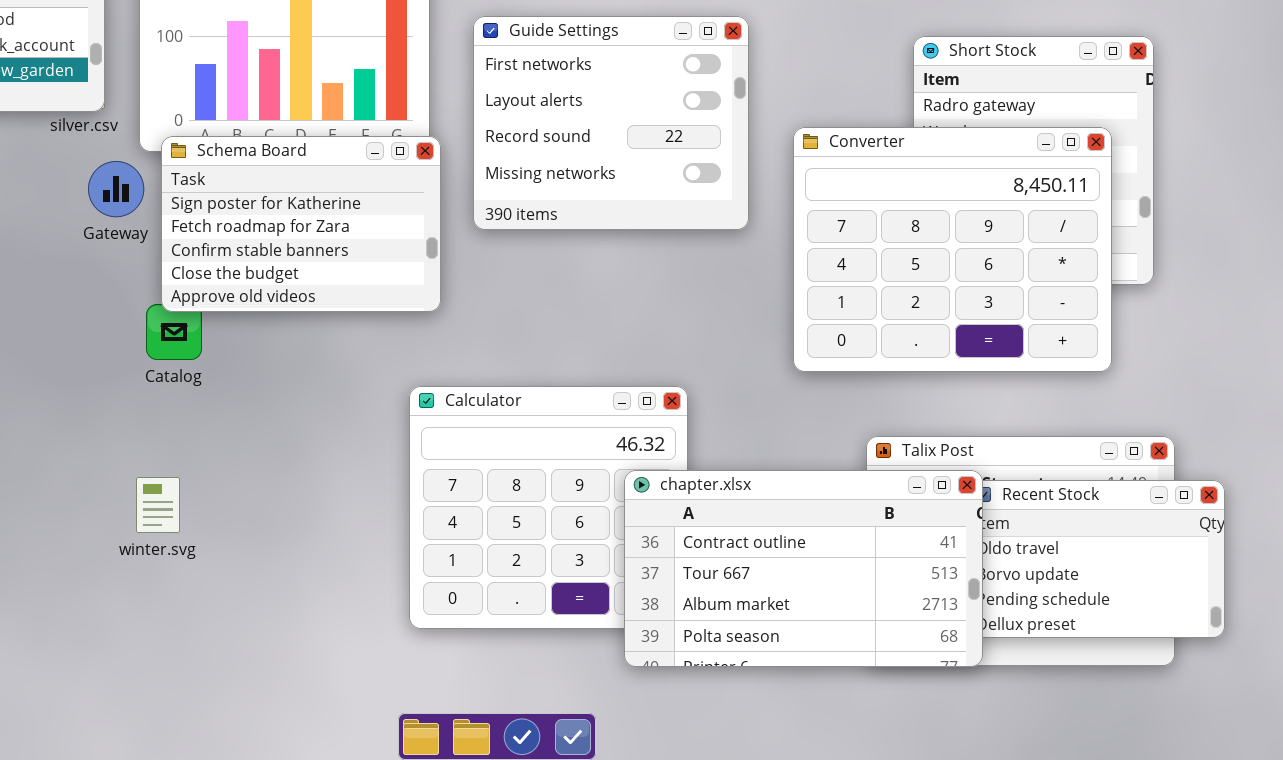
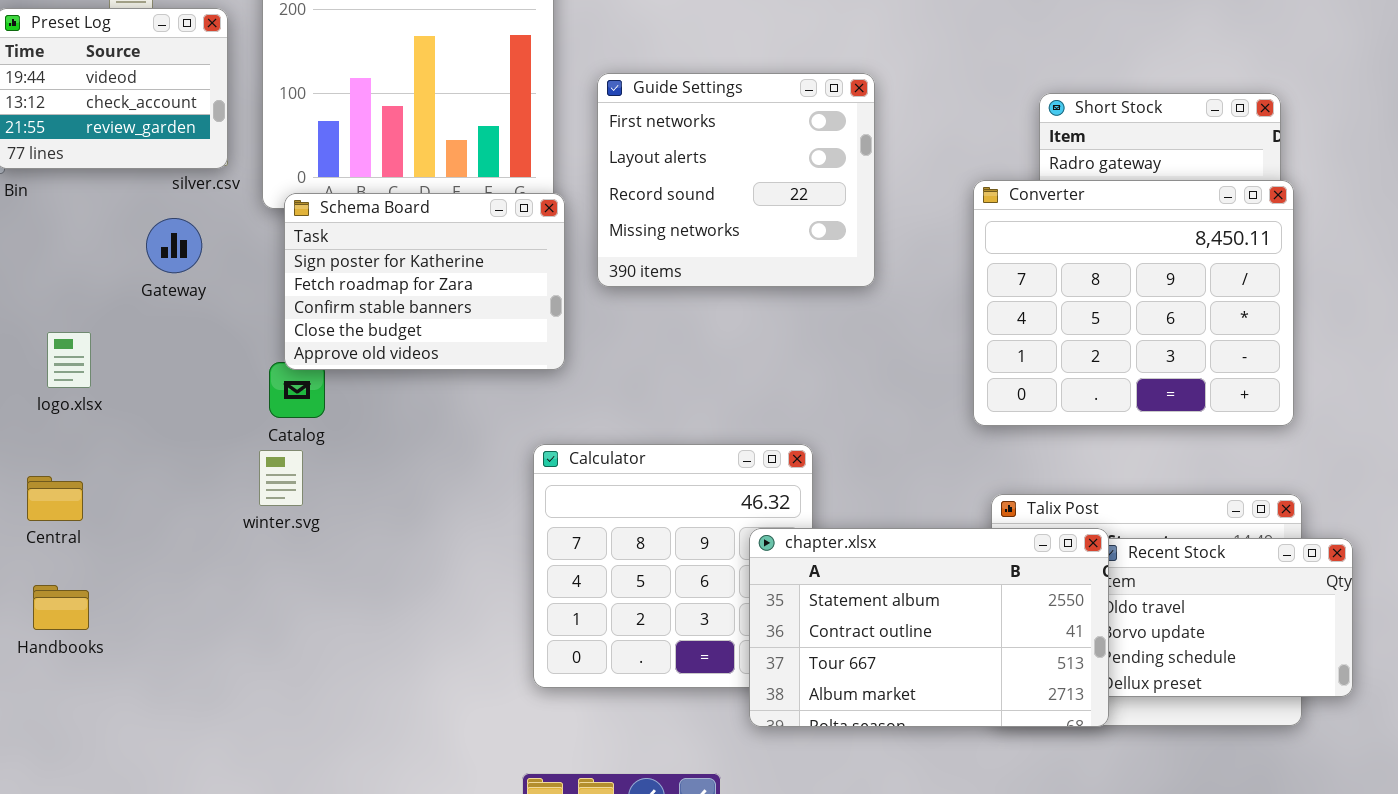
Converter: [793,127,1112,372] -> [973,180,1294,426], moved
Gateway: [88,161,144,217] -> [146,218,202,273], moved
chapter.xlsx: [624,470,983,667] -> [749,528,1109,727], scrolled up 1 row
winter.svg: [136,477,180,533] -> [259,450,303,506], moved

